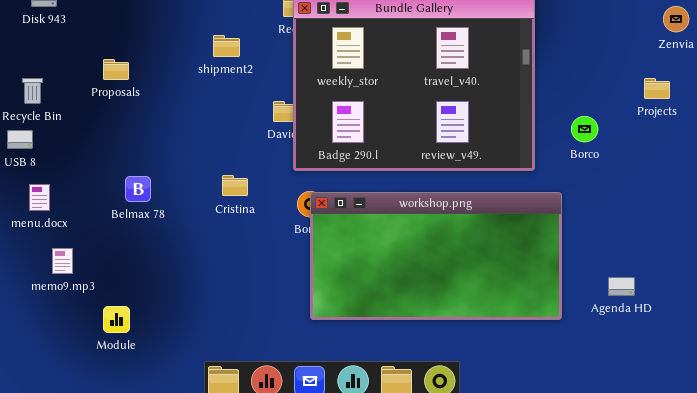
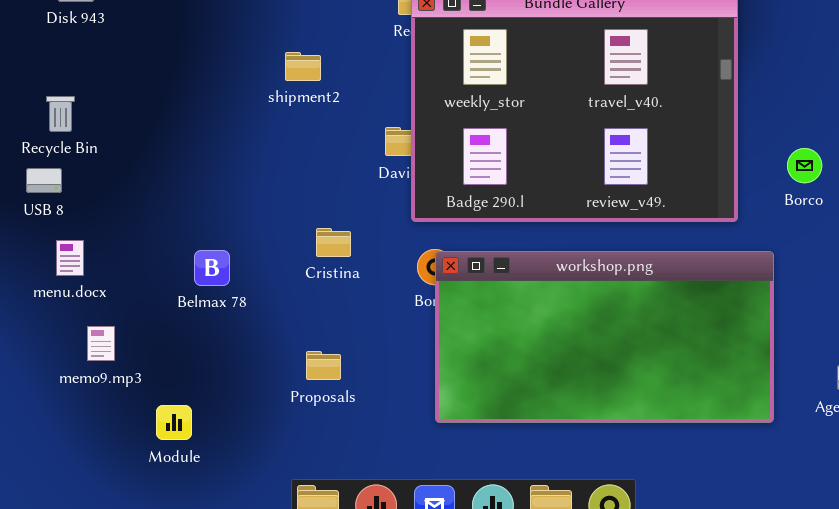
shipment2: [213,35,240,57] -> [285,52,321,81], moved
Proposals: [103,59,129,80] -> [306,351,341,380], moved
Belmax 78: [125,176,151,202] -> [194,250,230,286], moved

